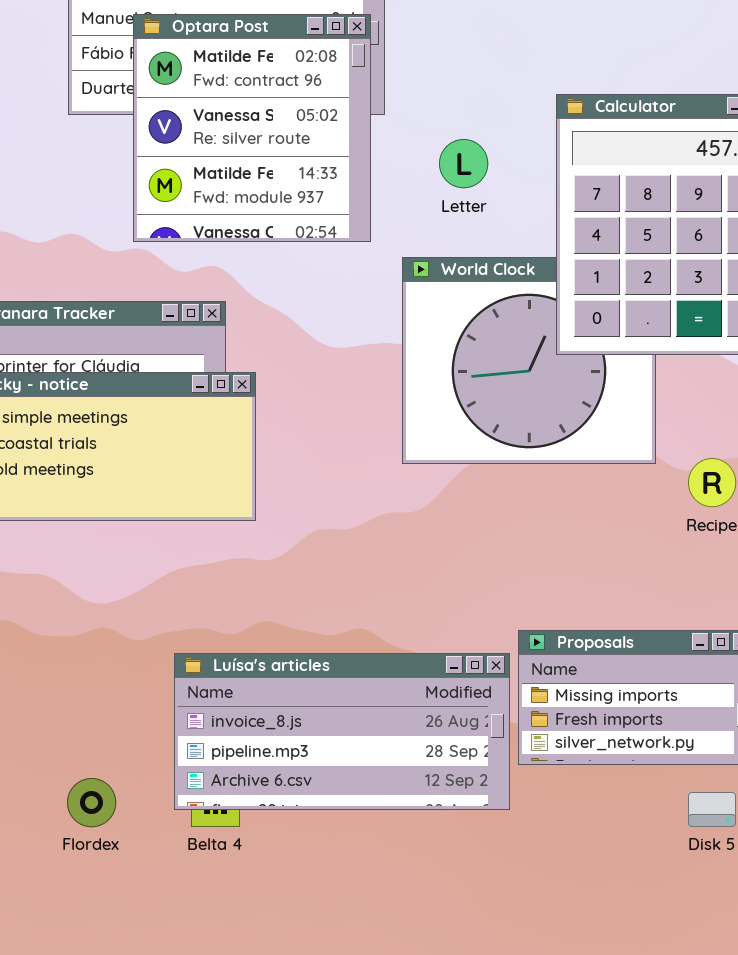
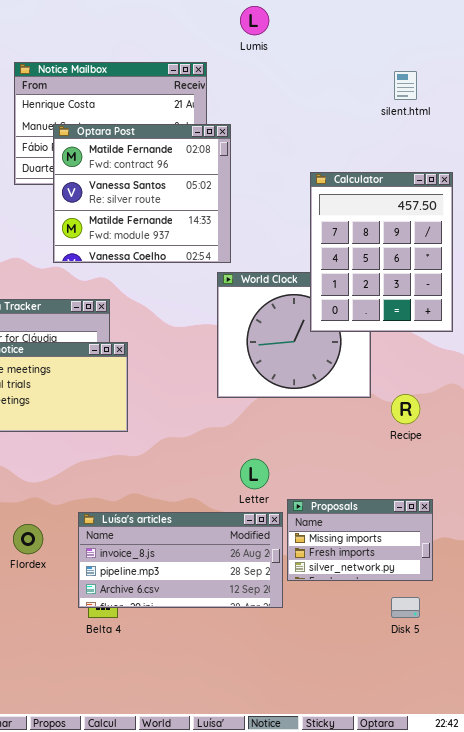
Optara Post: [133,14,371,242] -> [53,124,231,263], resized
Letter: [439,139,488,188] -> [240,459,269,489], moved
Flordex: [67,778,116,827] -> [13,524,43,554], moved

